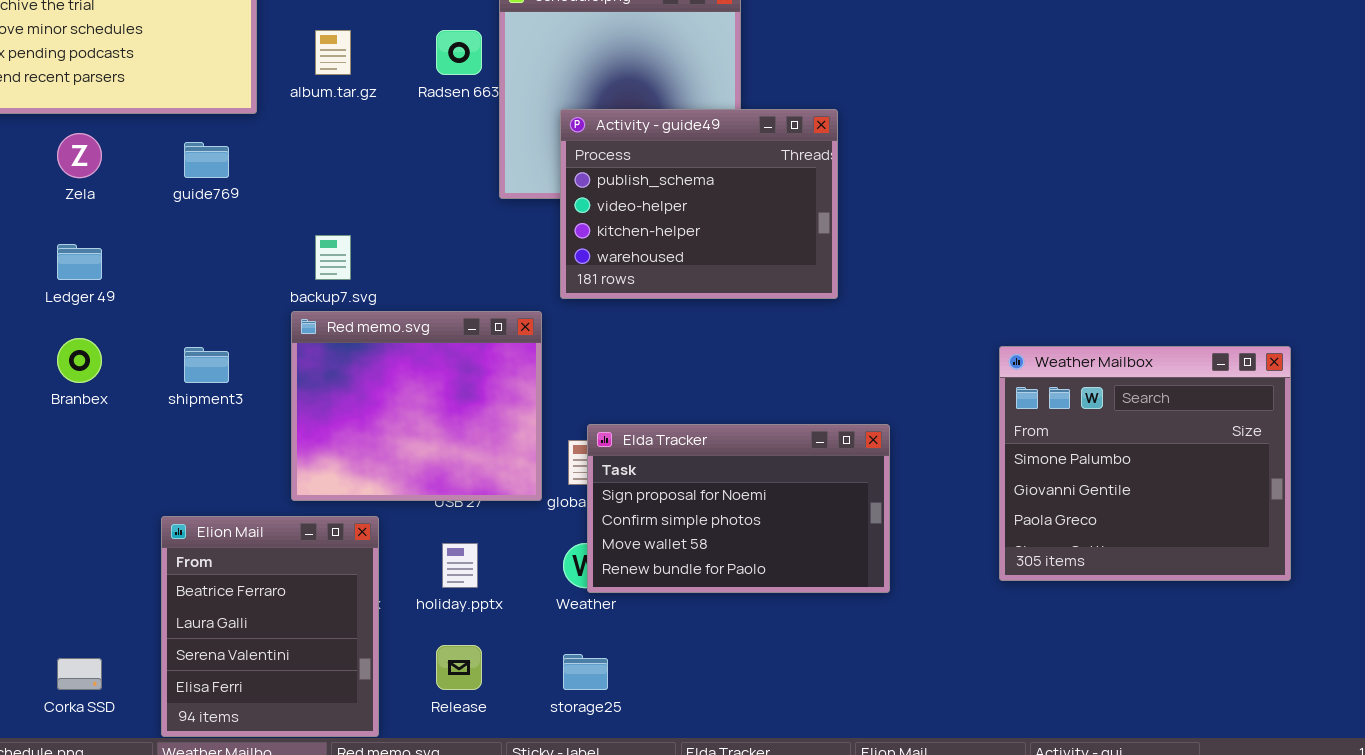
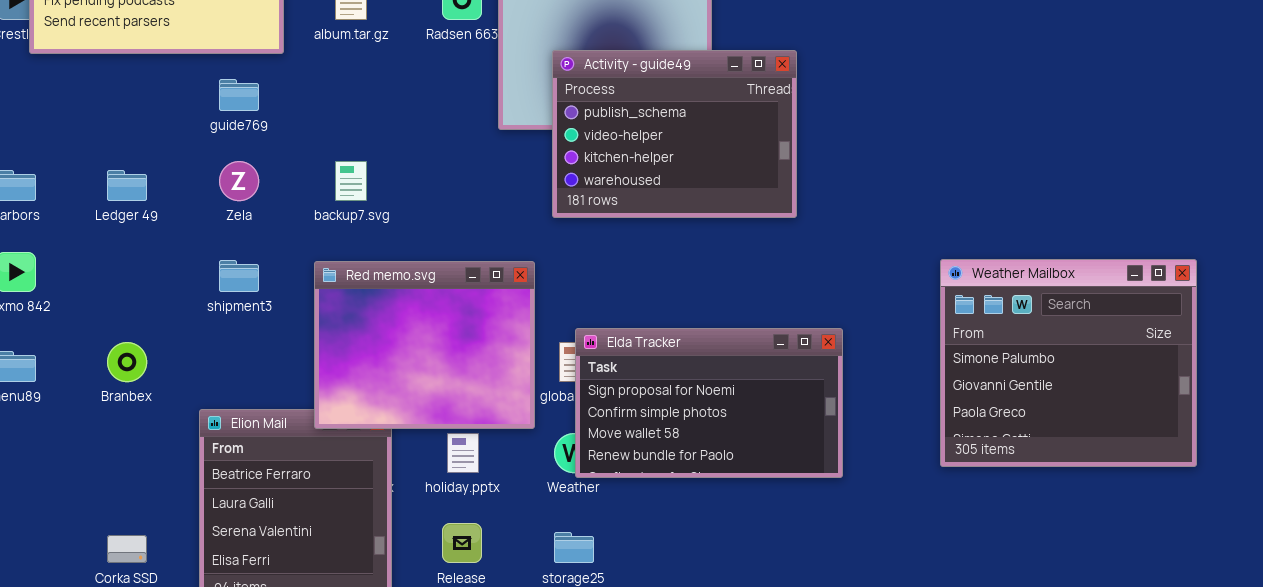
Zela: [57,133,102,178] -> [219,161,259,201], moved
Red memo.svg: [291,311,542,501] -> [314,261,535,429], moved
Branbex: [57,338,102,383] -> [107,342,147,382], moved

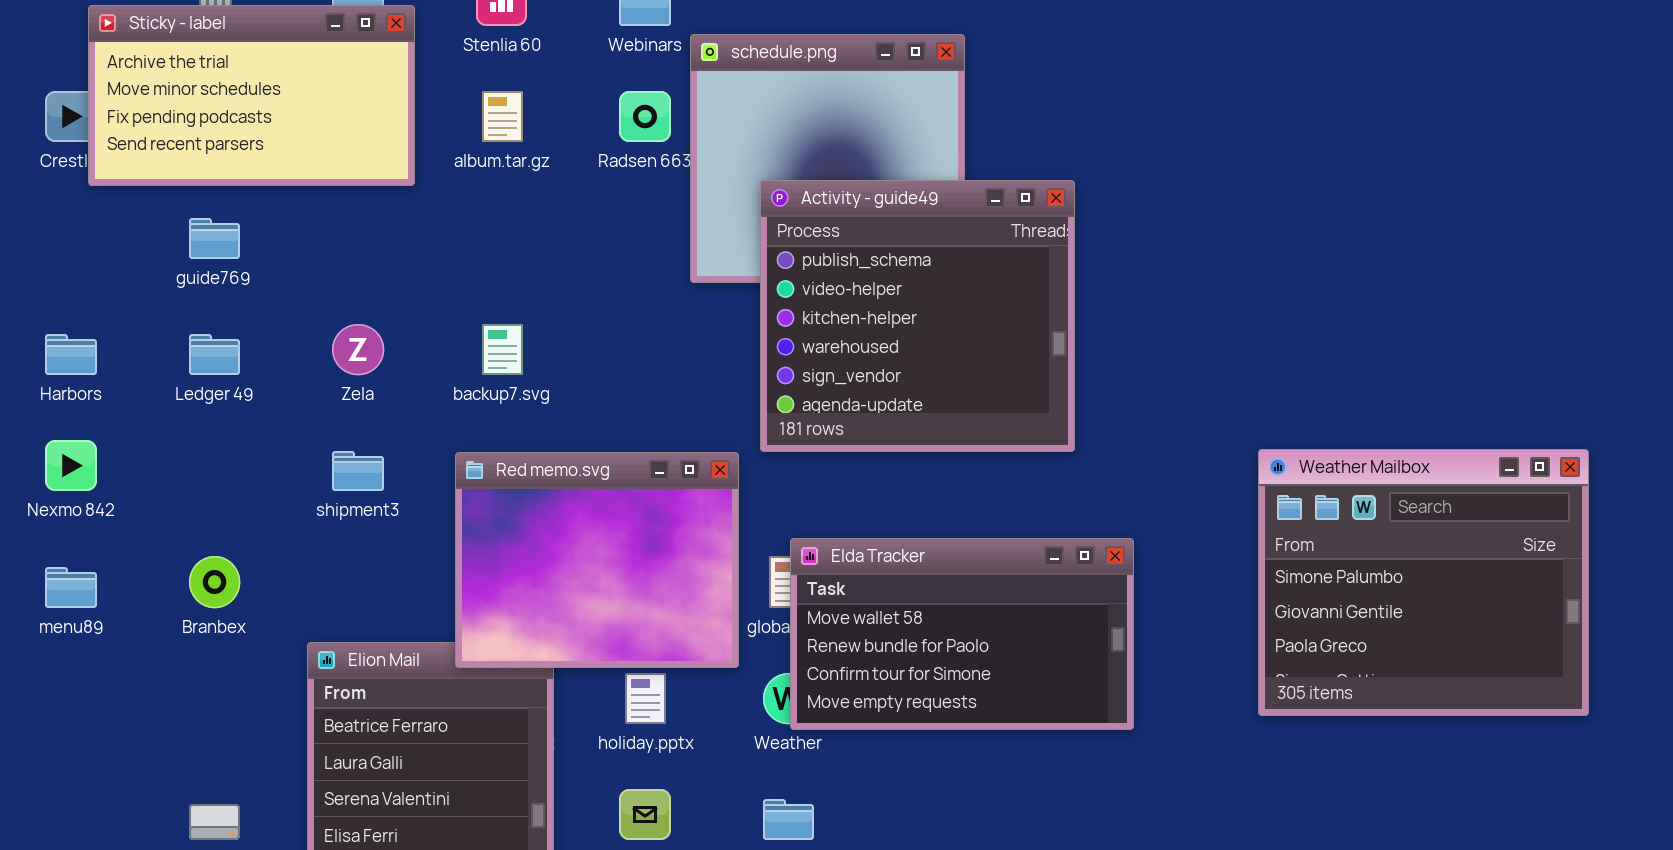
Activity - guide49: [552,50,797,218] -> [760,180,1075,452], resized
guide769: [219,79,259,111] -> [189,218,240,259], moved
Elda Tracker: [575,328,843,478] -> [790,538,1134,730], scrolled down 2 rows

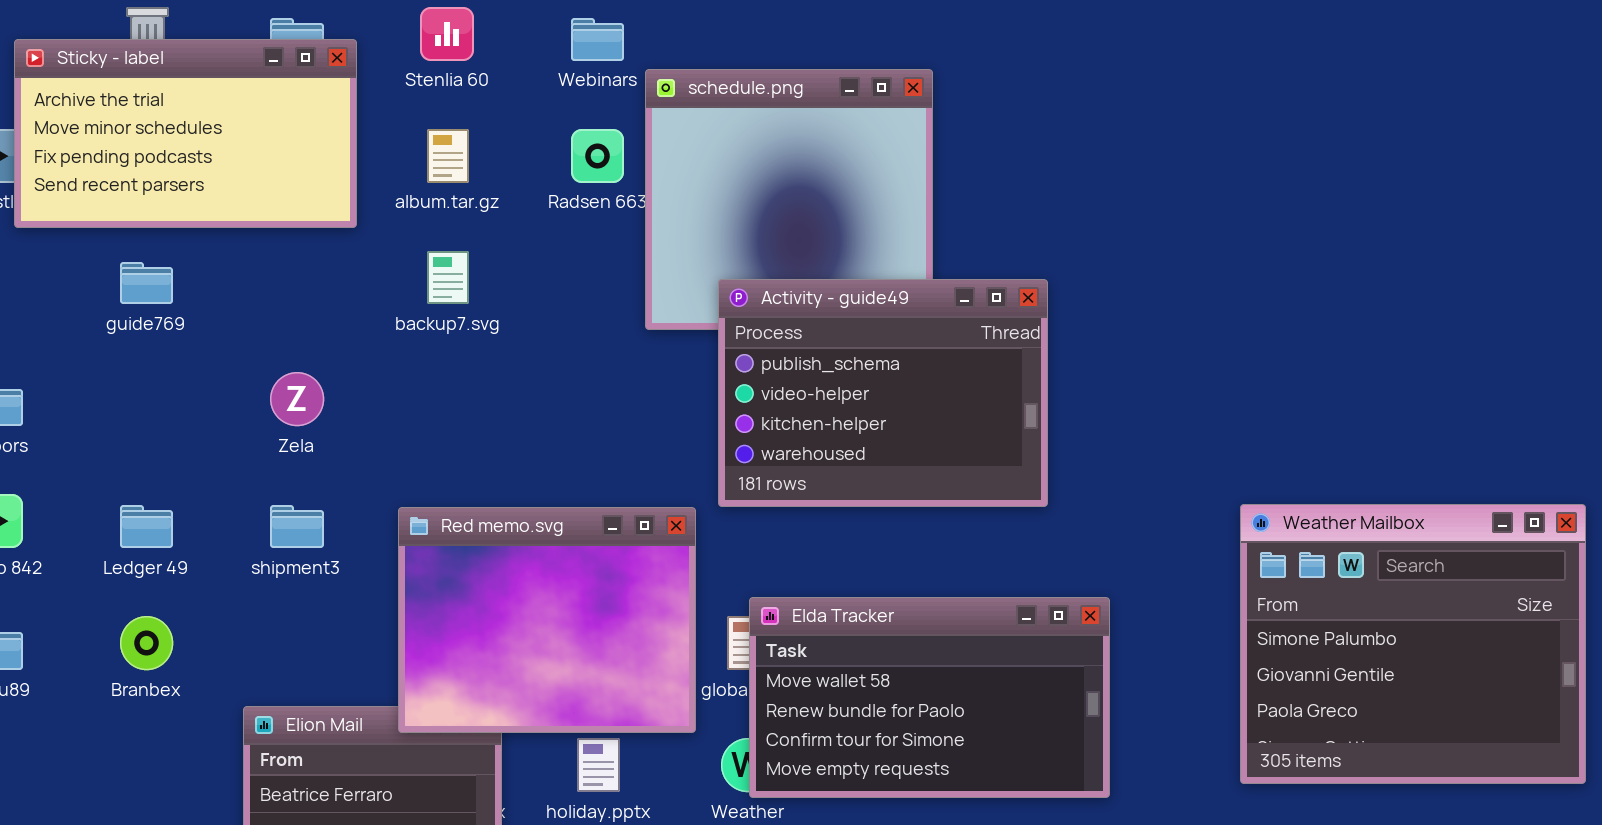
Activity - guide49: [760,180,1075,452] -> [718,279,1048,507], resized
backup7.svg: [482,324,523,375] -> [427,251,469,304], moved
Ledger 49: [189,334,240,375] -> [120,505,173,548], moved

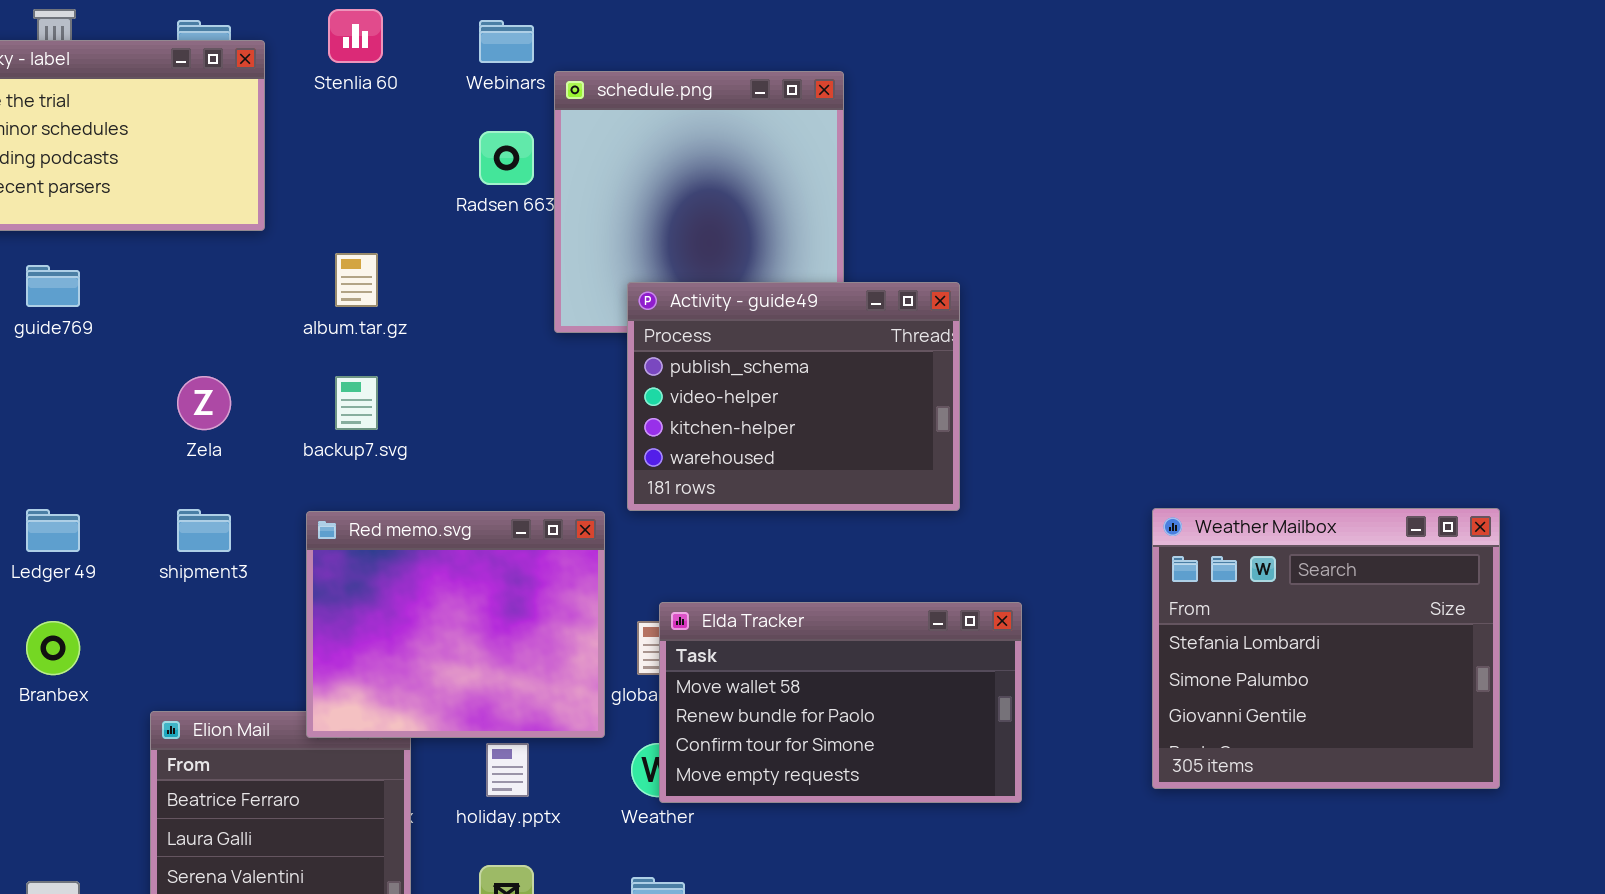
album.tar.gz: [427,129,469,183] -> [335,253,378,307], moved
backup7.svg: [427,251,469,304] -> [335,376,378,430], moved
Weather Mailbox: [1240,504,1586,784] -> [1152,508,1500,789], scrolled up 1 row

